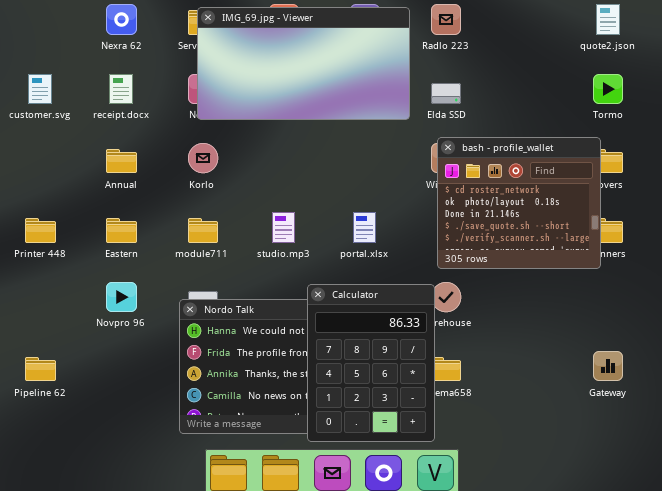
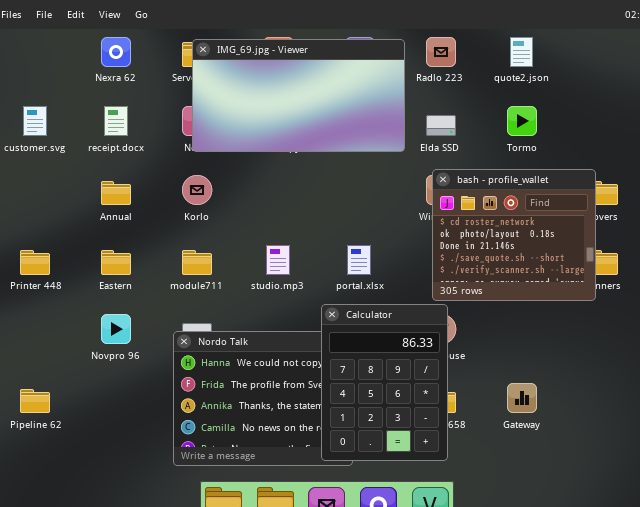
quote2.json: [596,4,620,35] -> [510,37,533,67], moved
Tormo: [593,74,623,104] -> [507,106,537,136], moved
Calculator: [307,284,435,442] -> [321,304,448,461], moved
Gateway: [593,351,623,381] -> [507,383,537,413], moved

